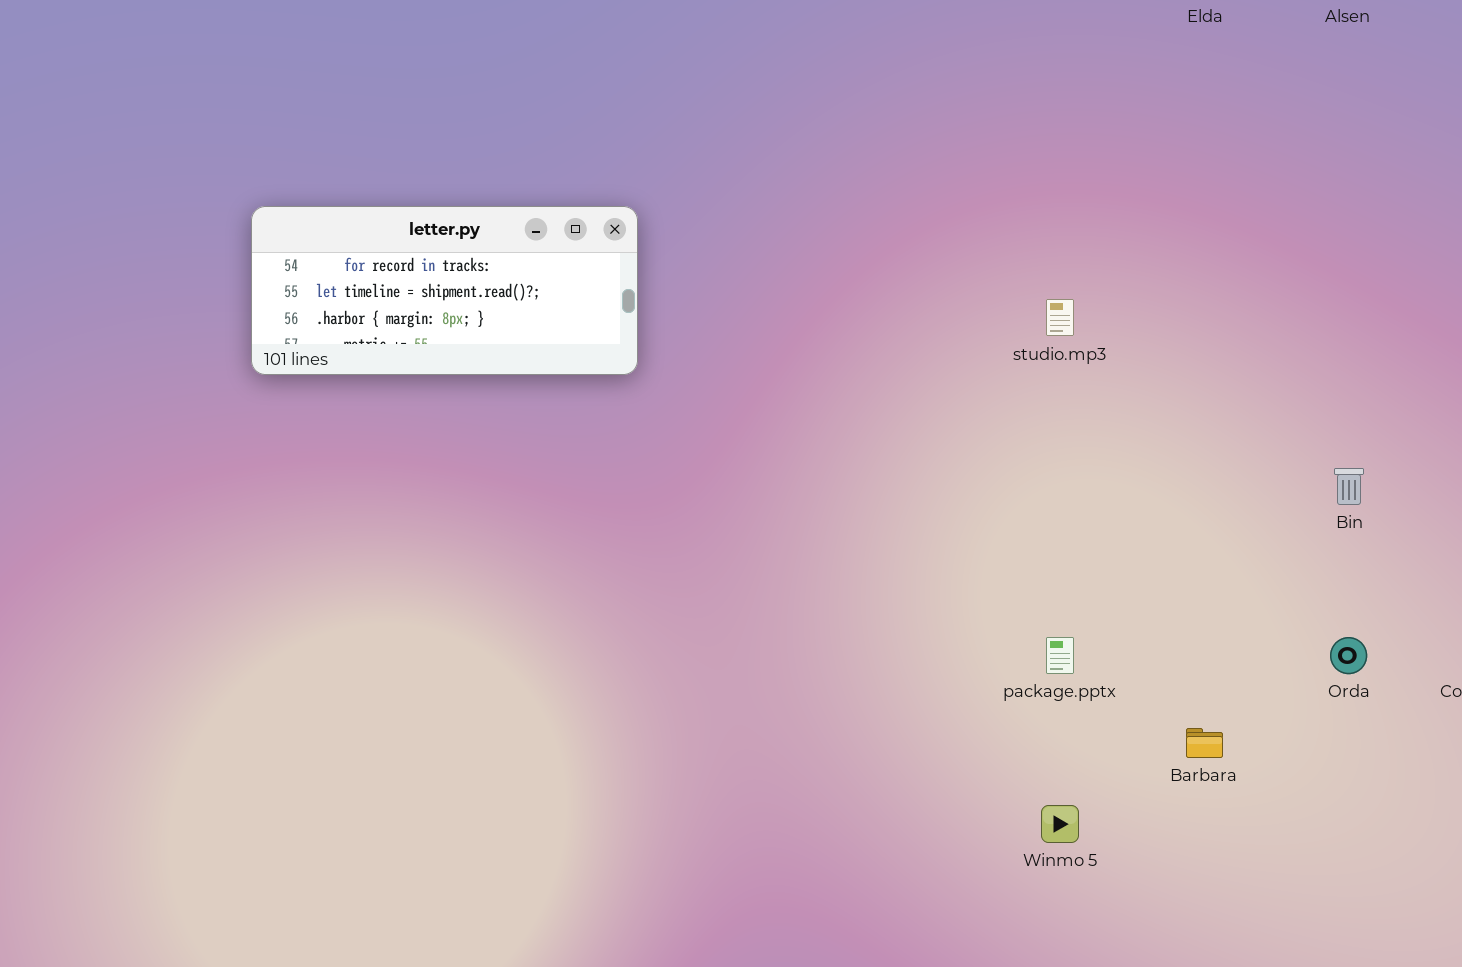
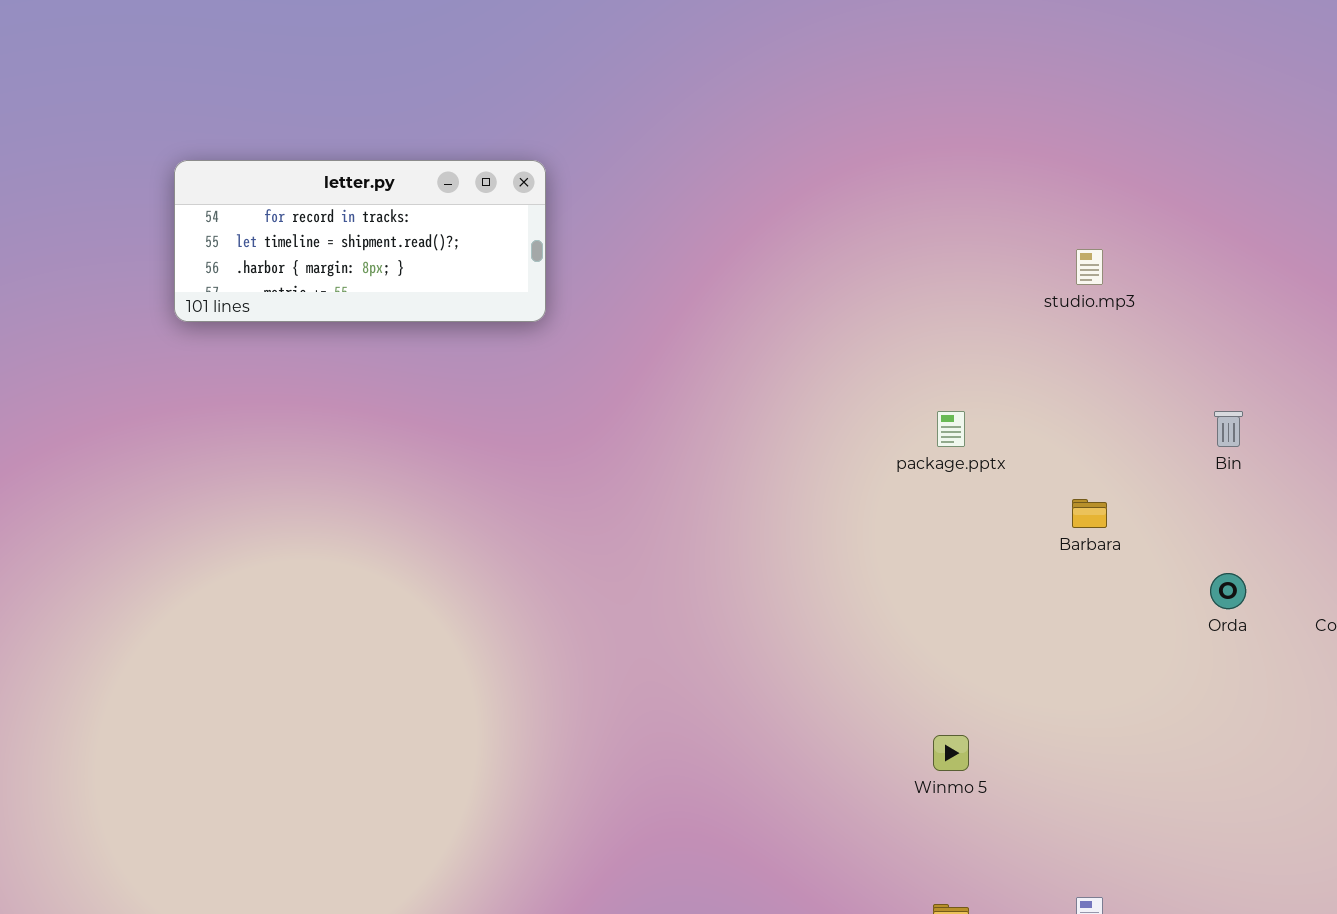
studio.mp3: [1046,299,1074,336] -> [1076,249,1103,285], moved
package.pptx: [1046,637,1074,674] -> [937,411,965,447], moved
Barbara: [1186,728,1223,758] -> [1072,499,1107,528], moved

